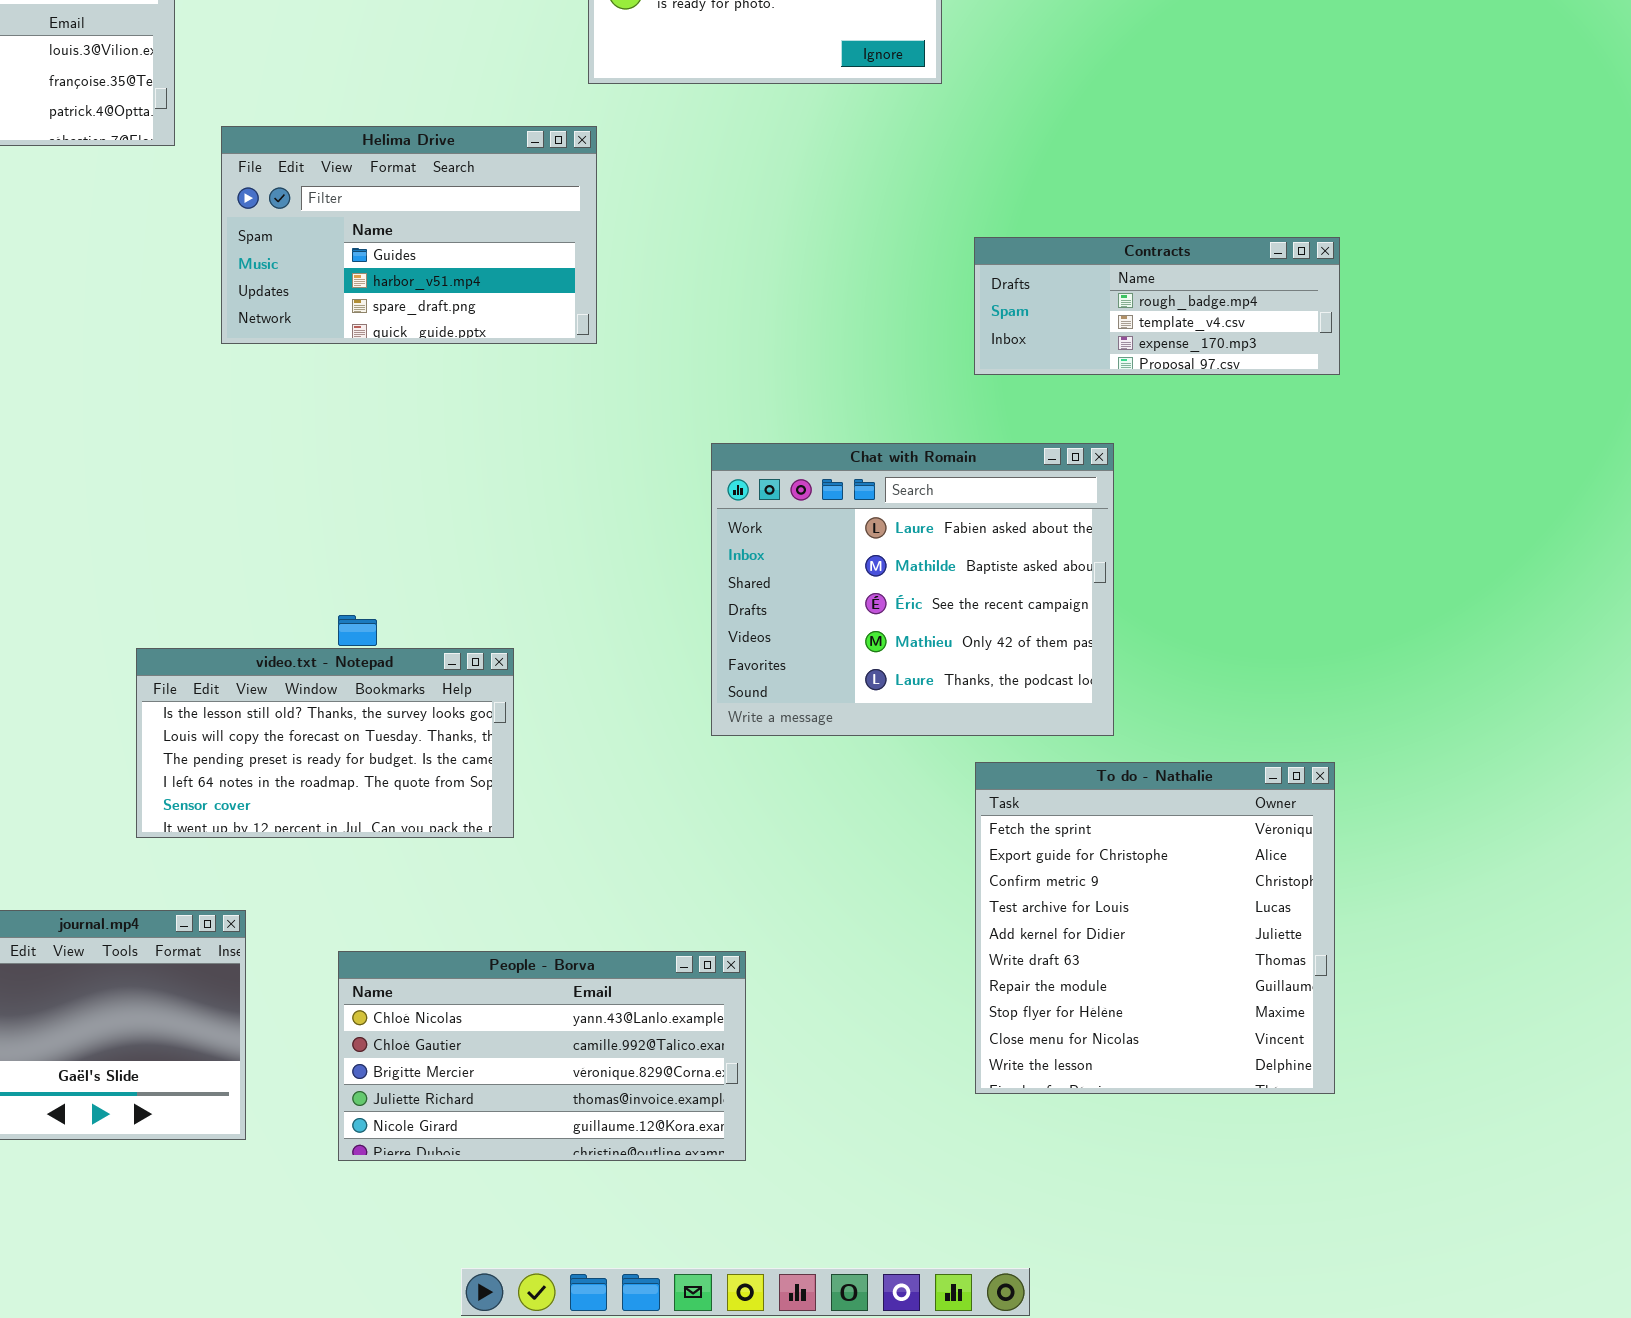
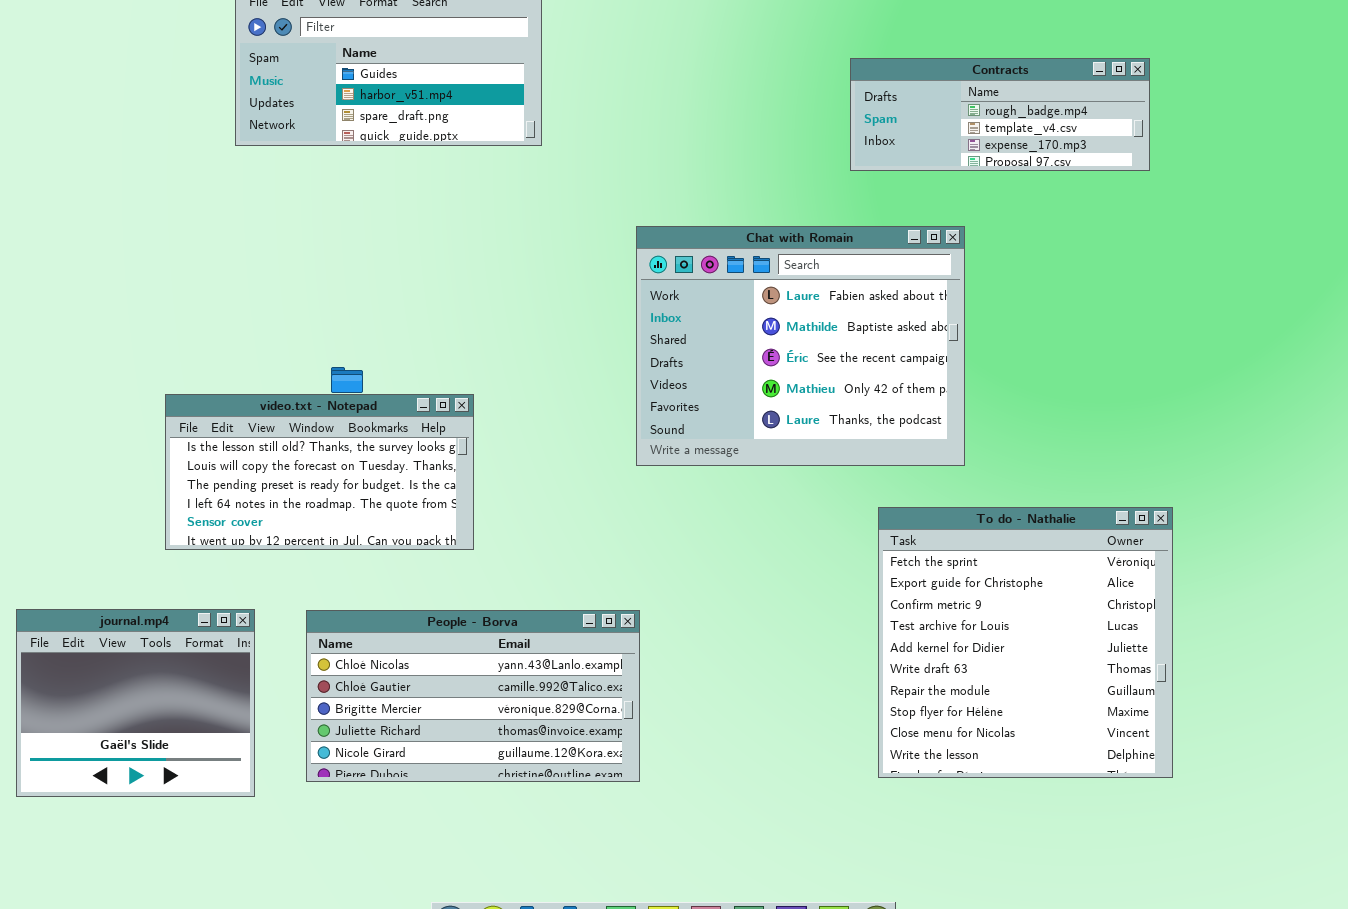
To do - Nathalie: [975,762,1335,1094] -> [878,507,1173,778], moved
People - Borva: [338,951,746,1161] -> [306,610,640,782], moved

